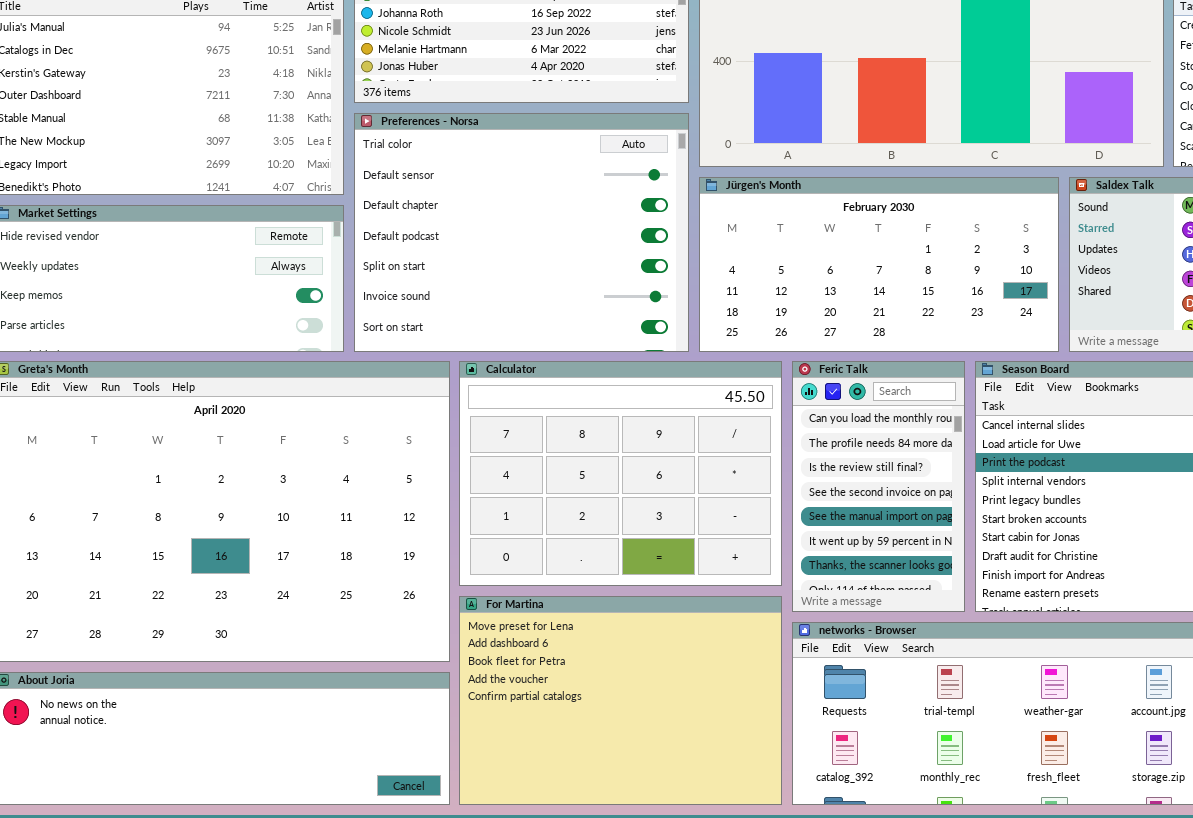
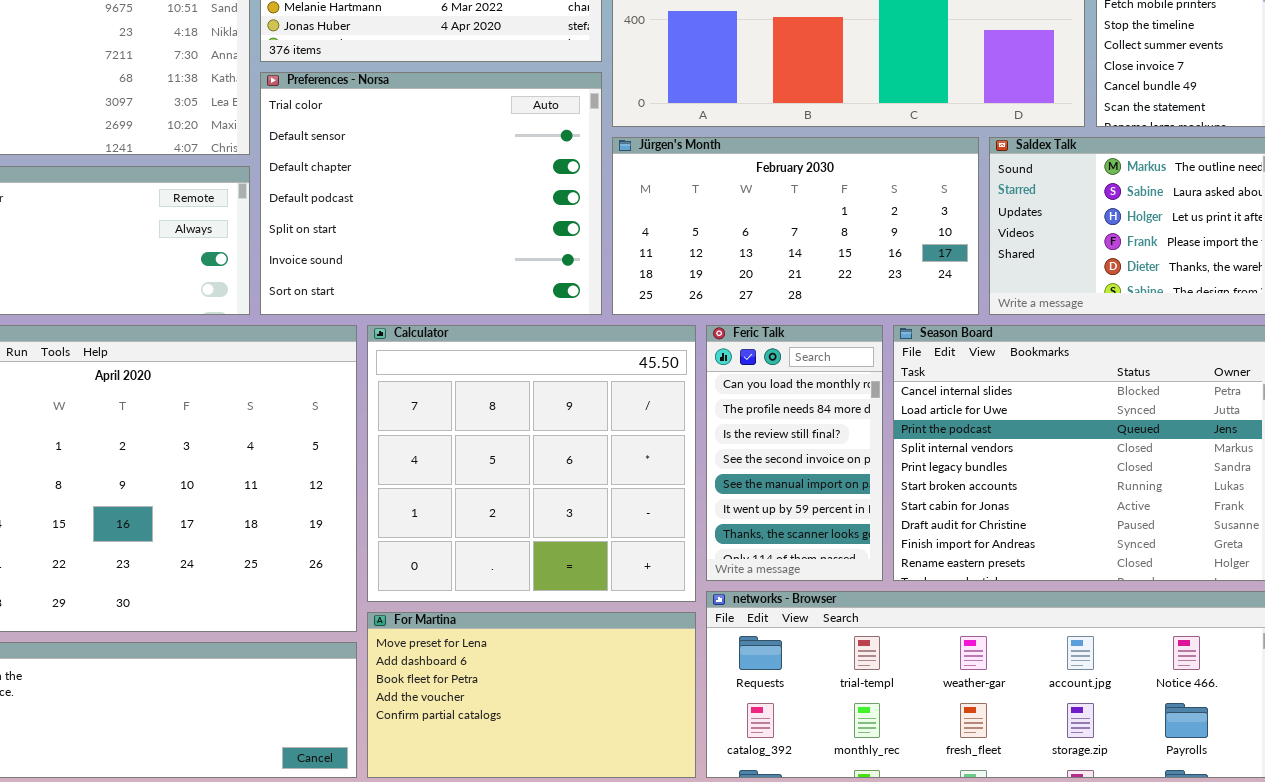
Calculator: [459,361,782,586] -> [367,325,696,602], resized
For Martina: [459,596,782,805] -> [367,612,696,778], resized

